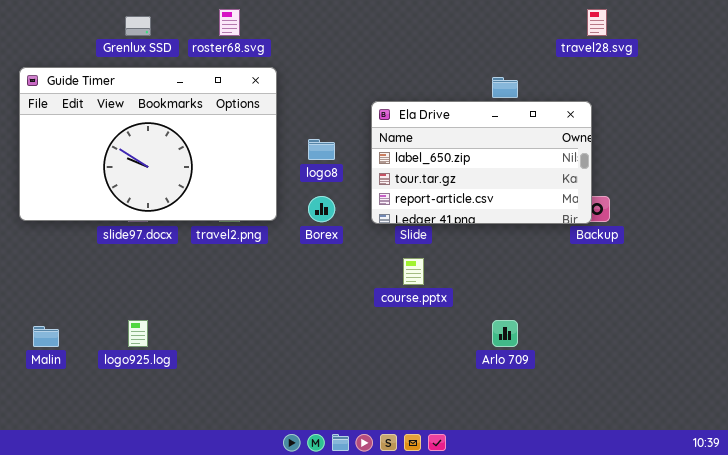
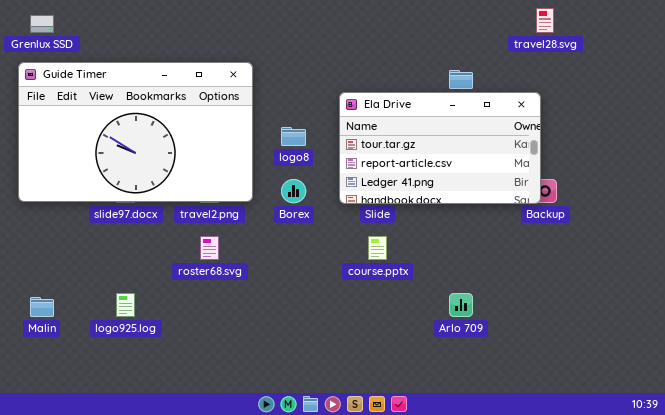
roster68.svg: [219,9,240,36] -> [200,236,219,260], moved
Grenlux SSD: [125,16,151,36] -> [30,15,54,33], moved
Ela Drive: [371,101,592,224] -> [339,92,541,204], scrolled down 1 row

